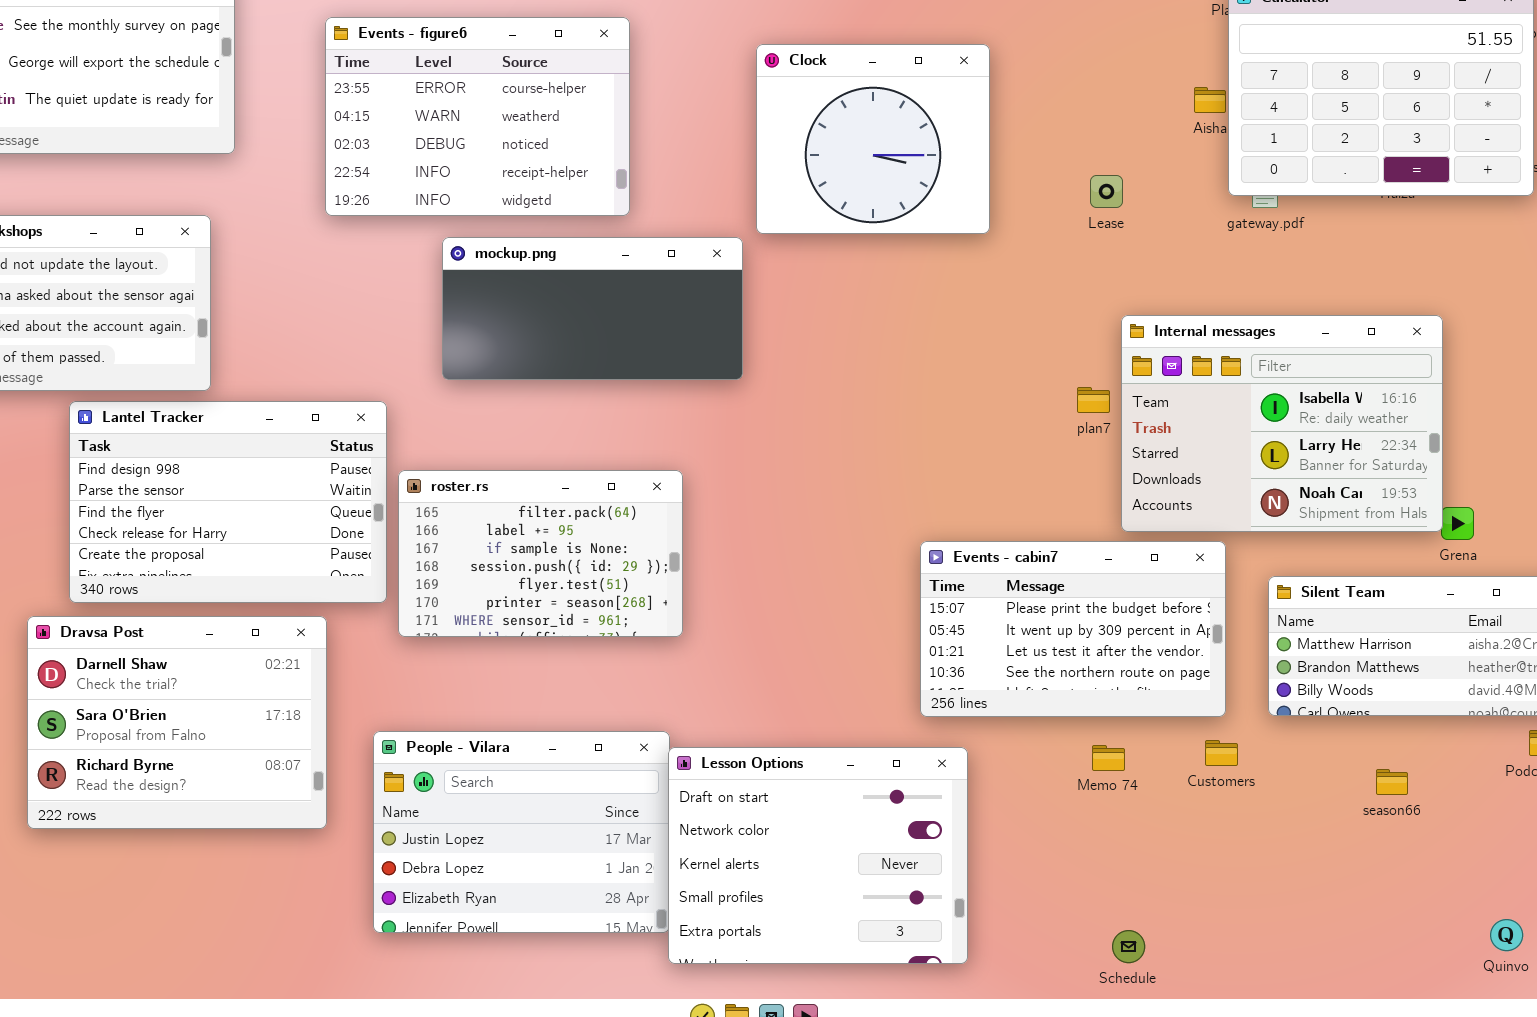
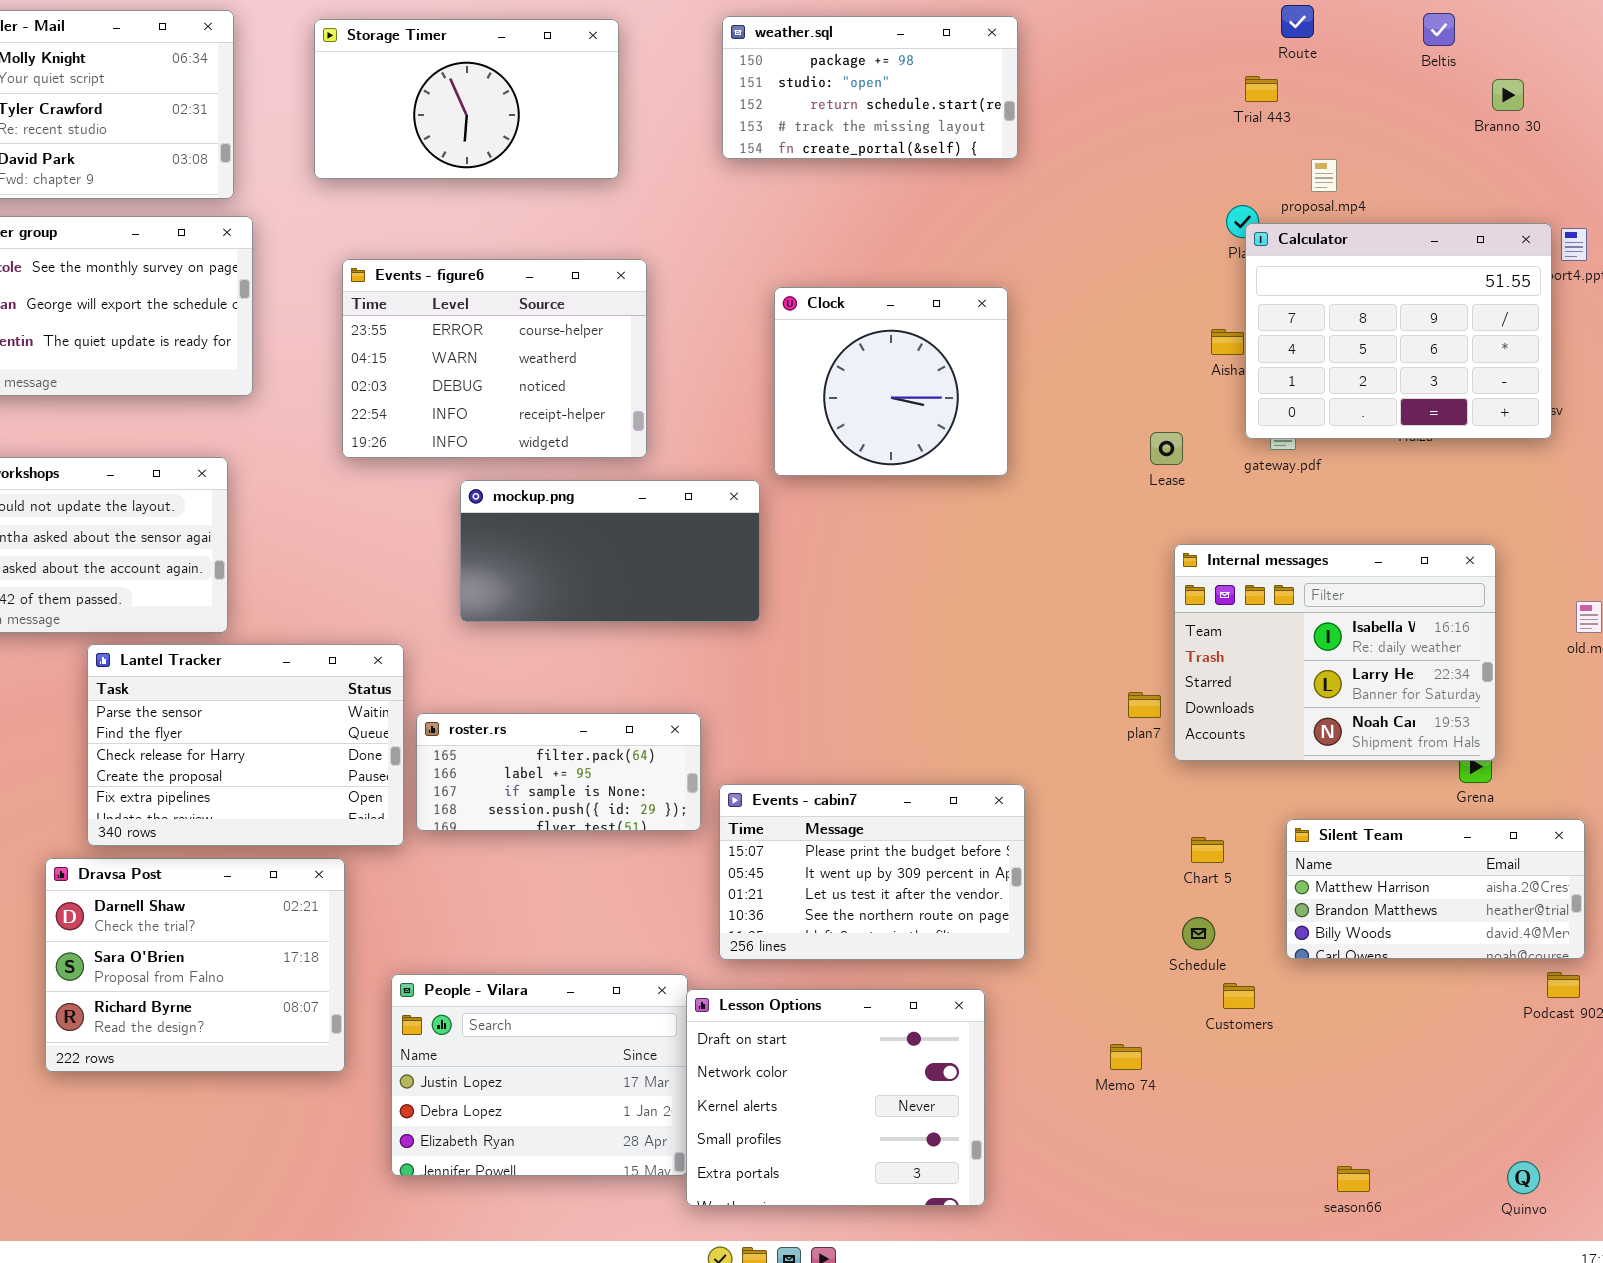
Lease: [1090,175,1123,208] -> [1150,432,1183,465], moved
Internal messages: [1121,315,1443,532] -> [1174,544,1496,761], moved
plan7: [1077,387,1110,413] -> [1128,692,1161,718], moved
Lantel Tracker: [69,401,387,603] -> [87,644,404,846], scrolled down 1 row
roster.rs: [398,470,683,637] -> [416,713,701,831], resized
Events - cabin7: [920,541,1226,717] -> [719,784,1025,960], moved
Memo 74: [1092,745,1125,771] -> [1110,1044,1142,1070], moved
season66: [1376,769,1408,795] -> [1337,1166,1370,1192], moved
Schedule: [1112,930,1145,963] -> [1182,917,1215,950], moved

